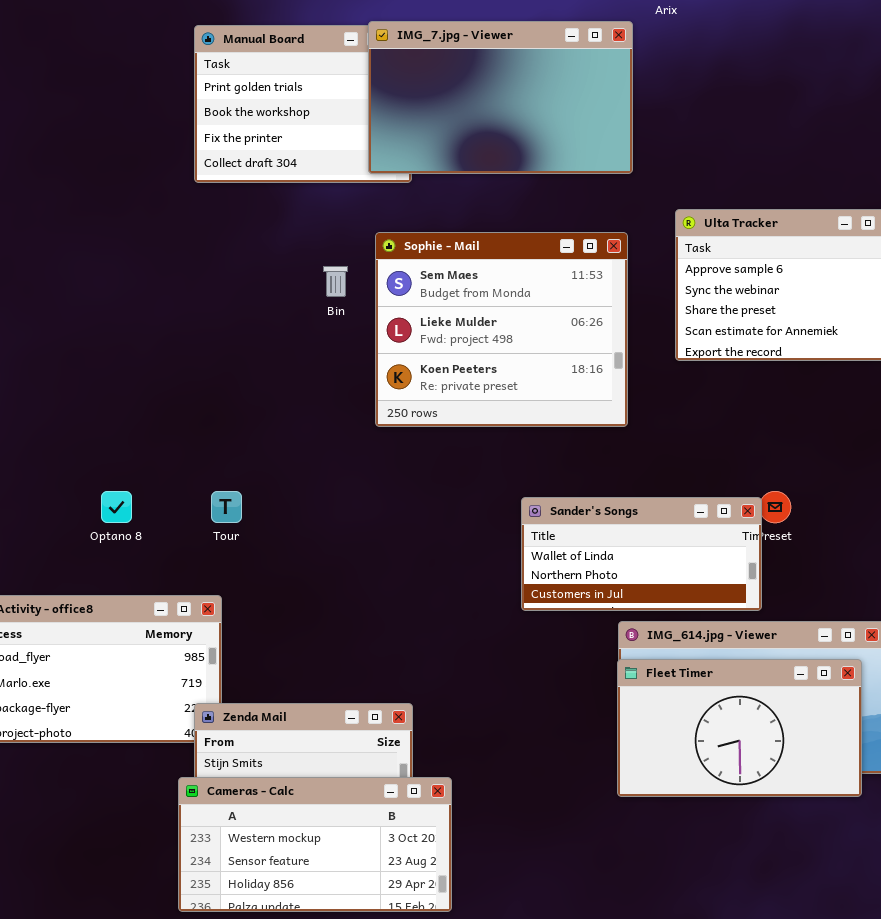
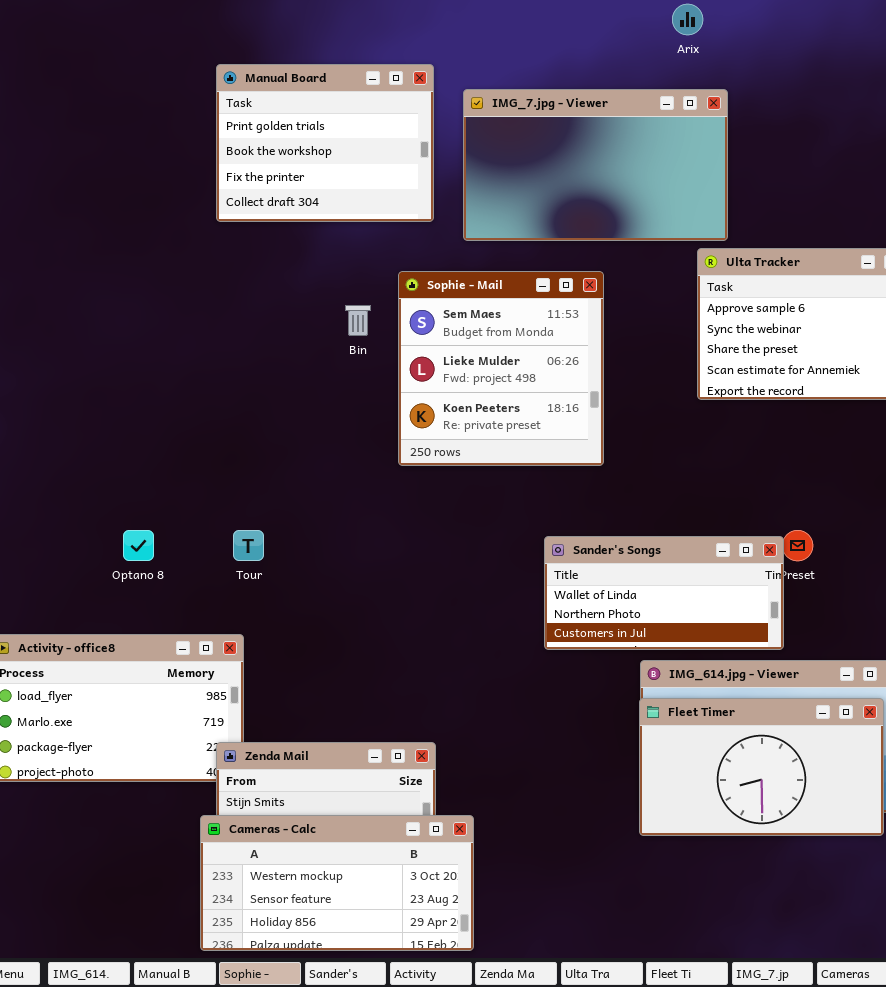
IMG_7.jpg - Viewer: [368,21,633,174] -> [463,89,728,241], moved
Sophie - Mail: [375,232,628,427] -> [398,271,604,466], resized

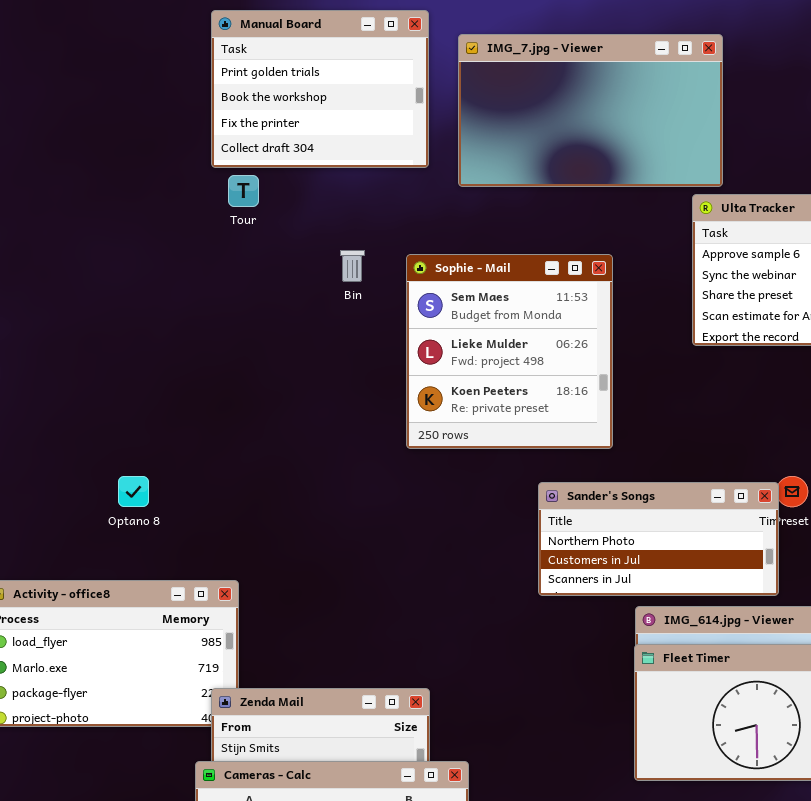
Sophie - Mail: [398,271,604,466] -> [406,254,613,449], moved
Tour: [233,530,264,561] -> [228,175,259,207], moved
Sander's Songs: [544,536,784,650] -> [538,482,779,596], scrolled down 1 row

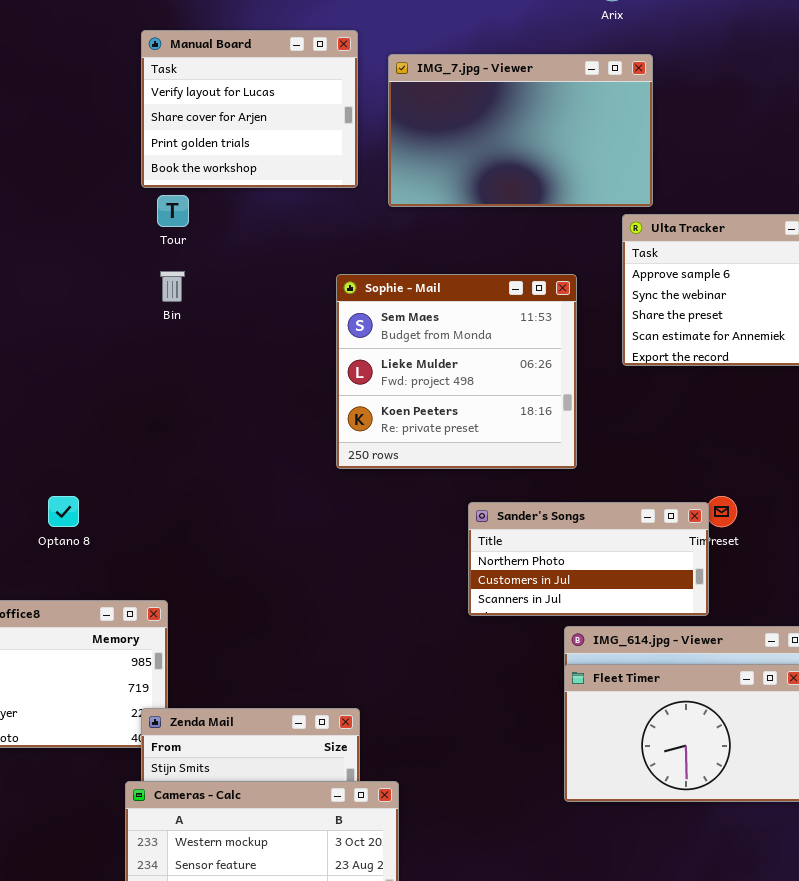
Manual Board: [211,10,429,168] -> [141,30,358,188], scrolled up 2 rows
Bin: [340,250,365,282] -> [160,271,185,302], moved
Sophie - Mail: [406,254,613,449] -> [336,274,577,469], resized

